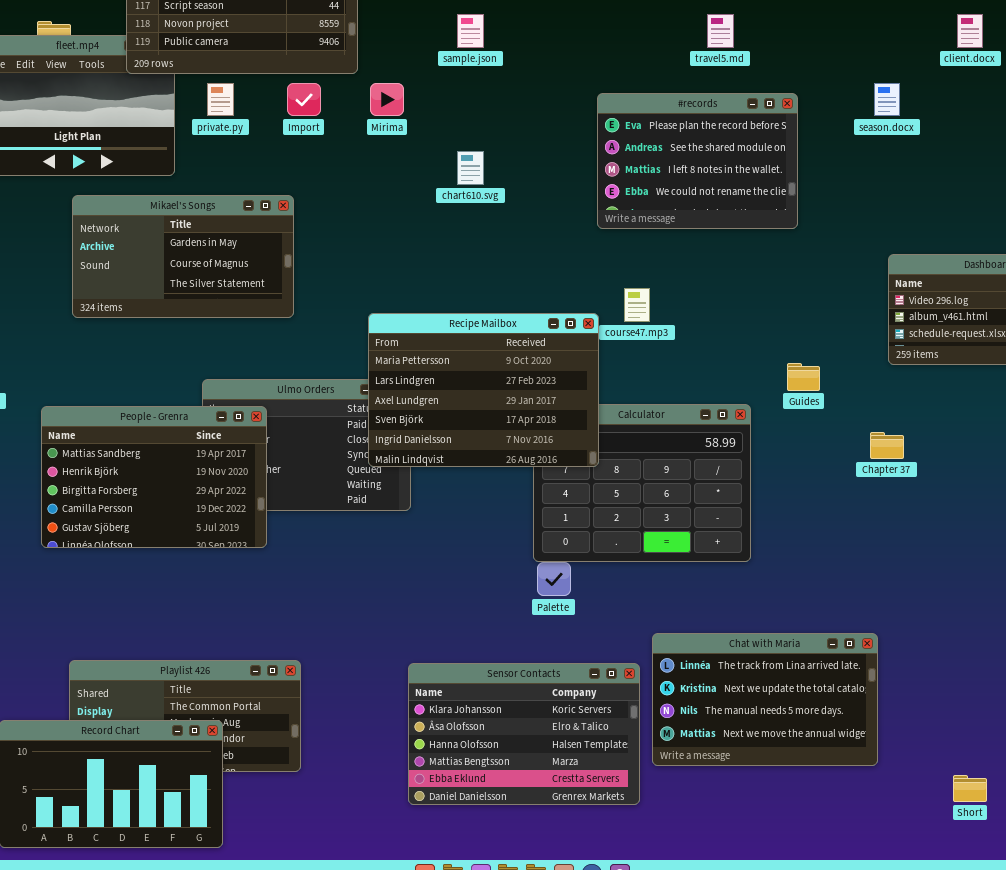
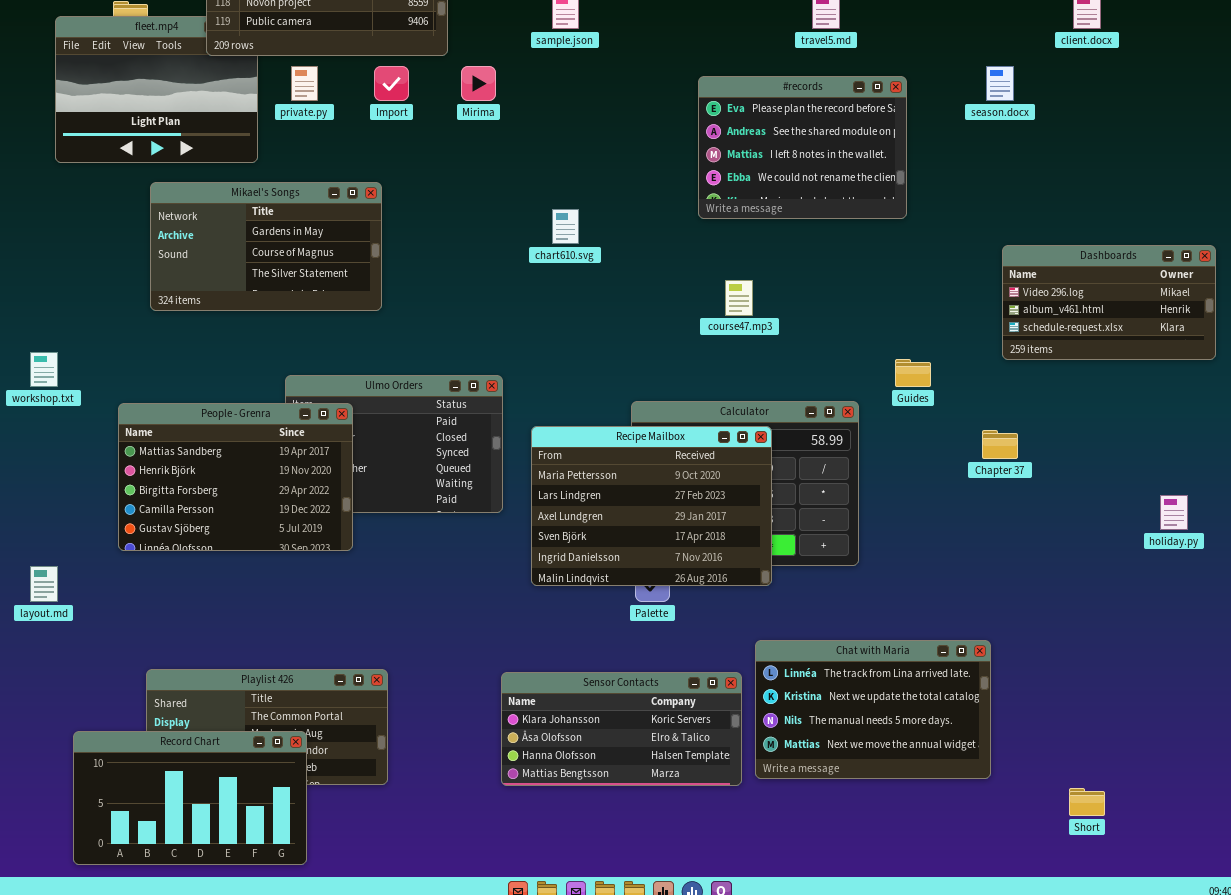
chart610.svg: [457,151,484,185] -> [552,209,579,244], moved
Recipe Mailbox: [368,313,599,467] -> [531,426,772,586], moved
Sensor Contacts: [408,663,640,805] -> [501,672,742,786], resized

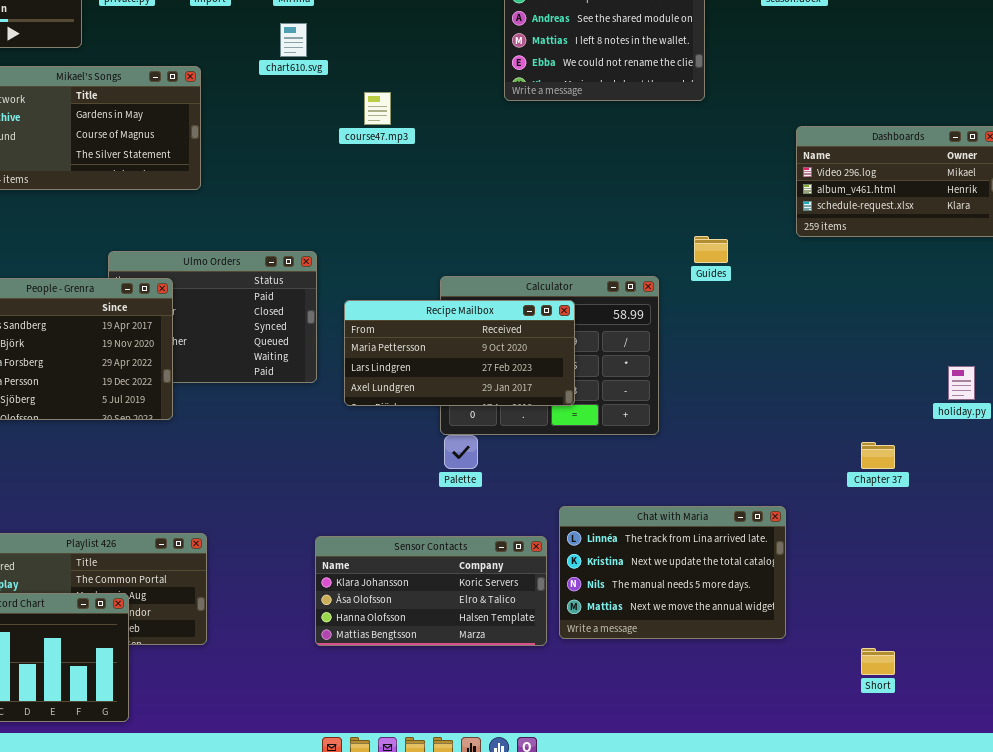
chart610.svg: [552,209,579,244] -> [280,23,307,57], moved
course47.mp3: [725,280,753,316] -> [364,92,391,125], moved
Recipe Mailbox: [531,426,772,586] -> [344,300,575,406], resized
Chapter 37: [982,430,1018,459] -> [861,442,895,469], moved

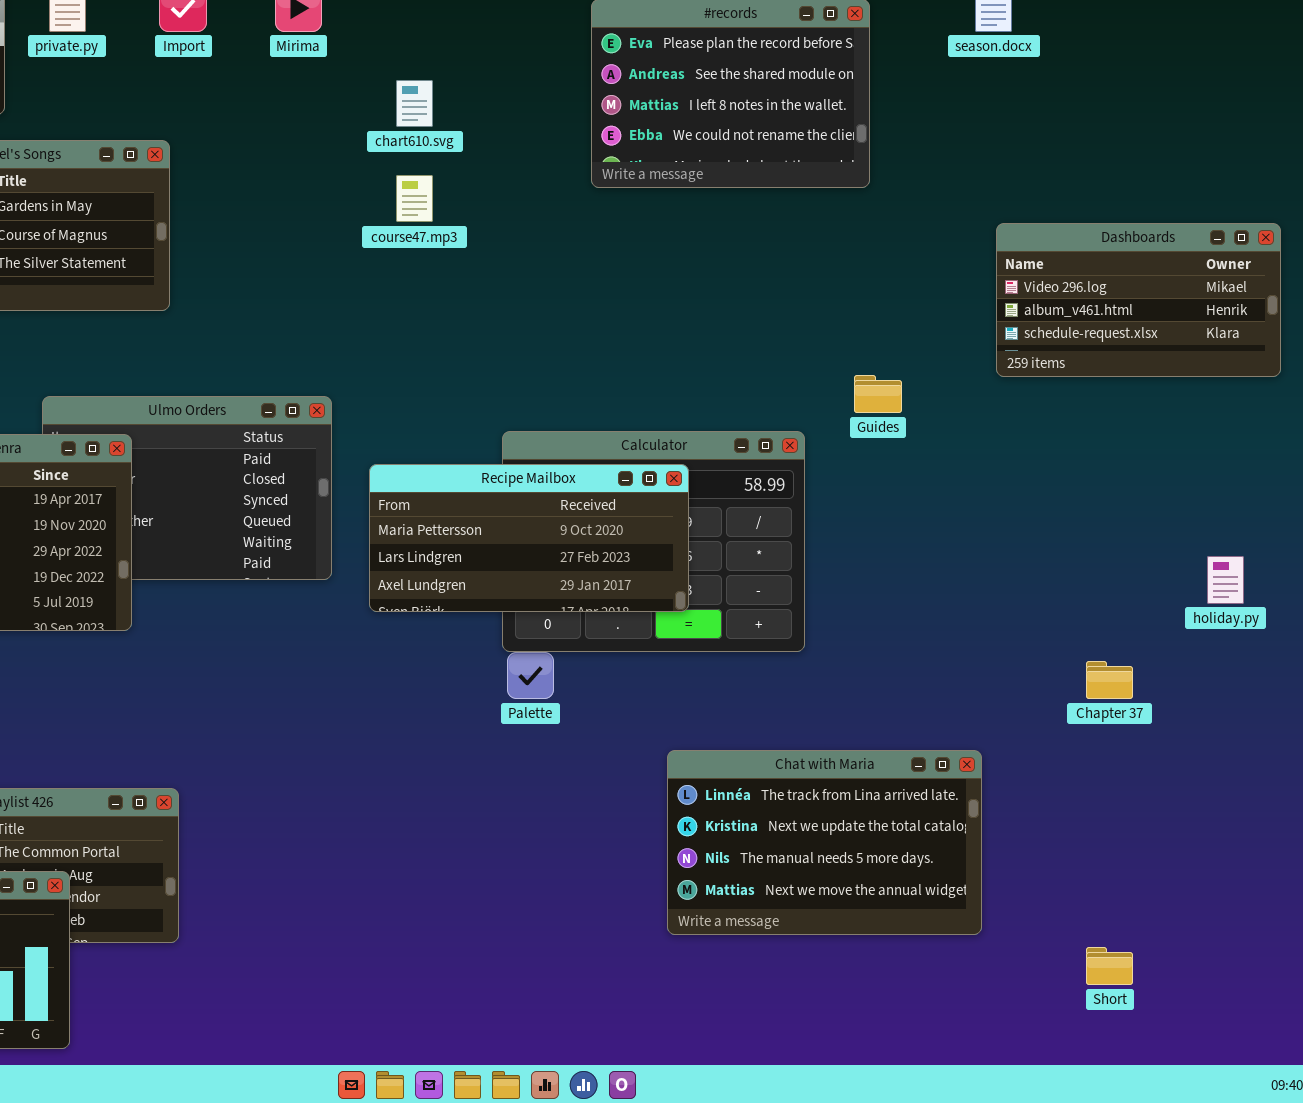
chart610.svg: [280,23,307,57] -> [396,80,433,127], moved
Sensor Contacts: [315,536,547,646] -> none, closed

